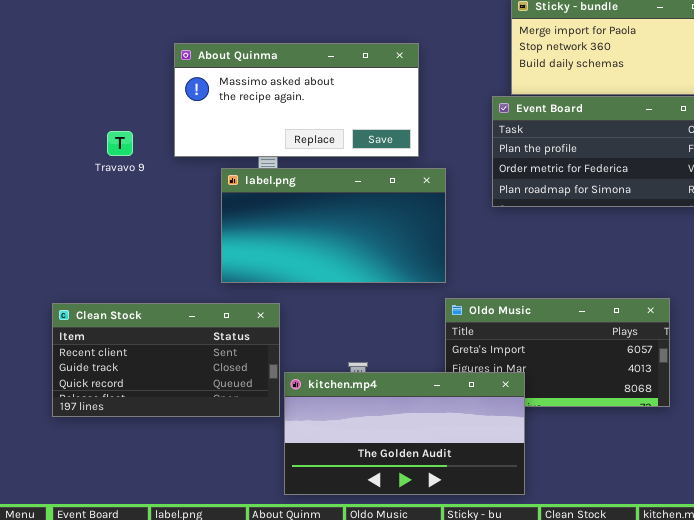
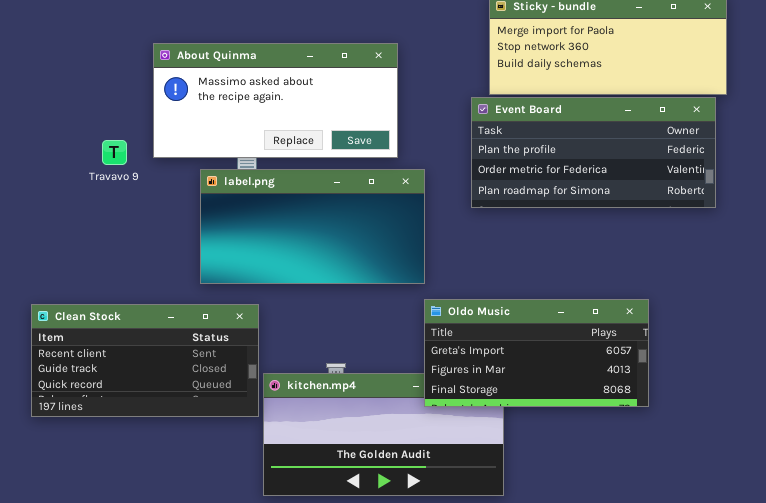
Travavo 9: [107,131,133,156] -> [102,140,127,165], moved
Oldo Music: [445,298,670,407] -> [424,299,649,407], raised

